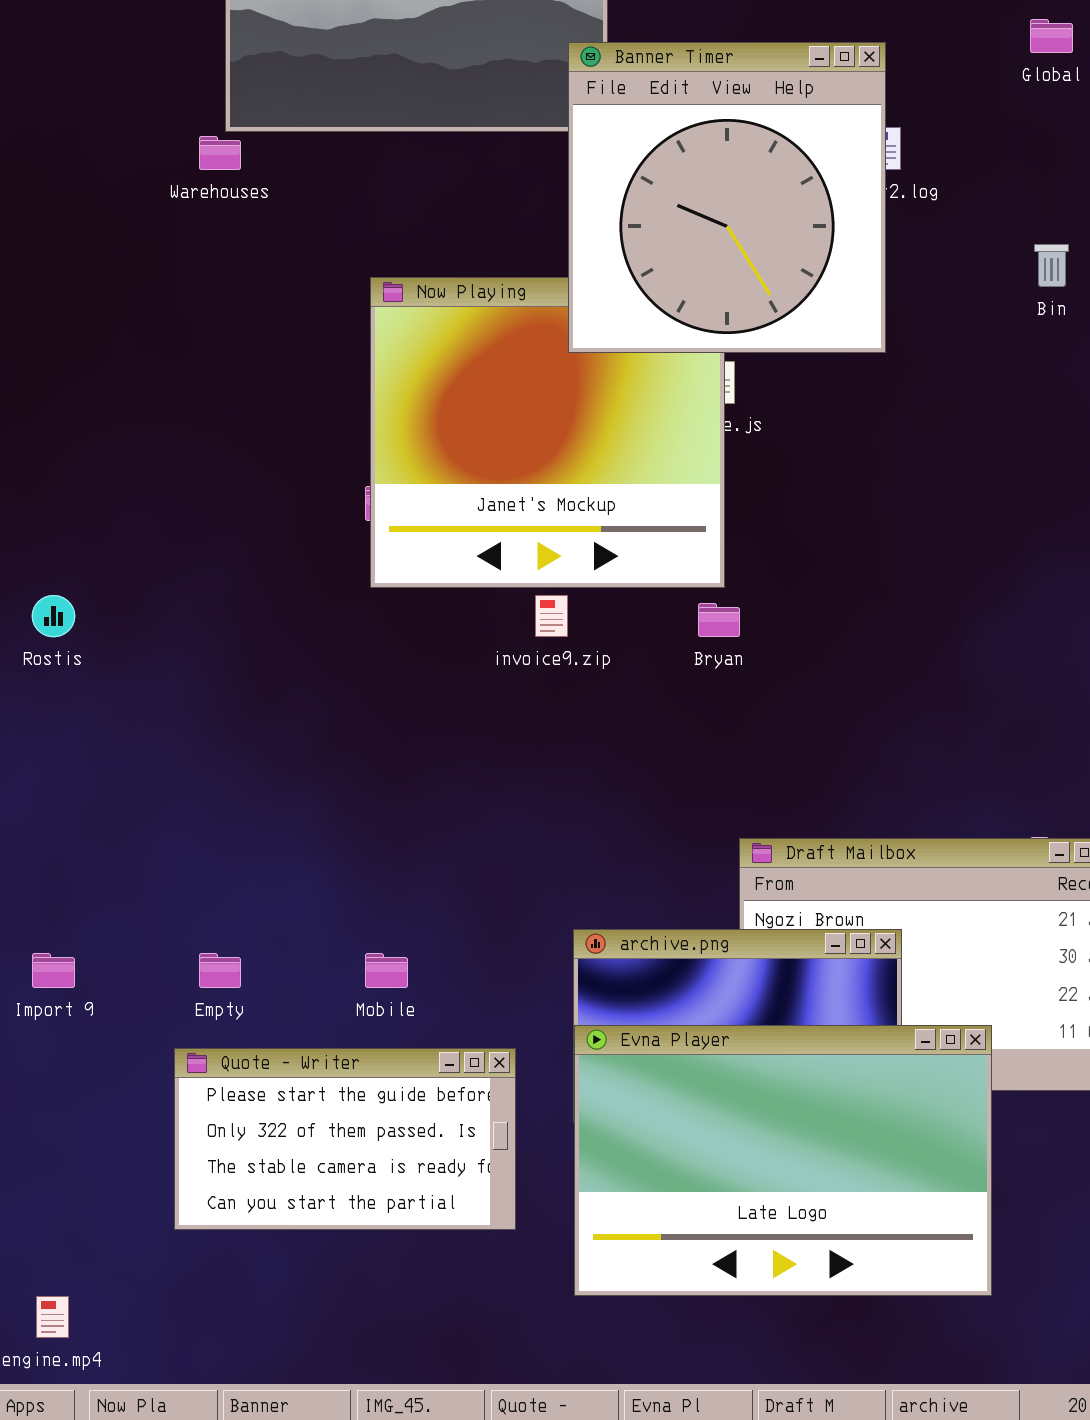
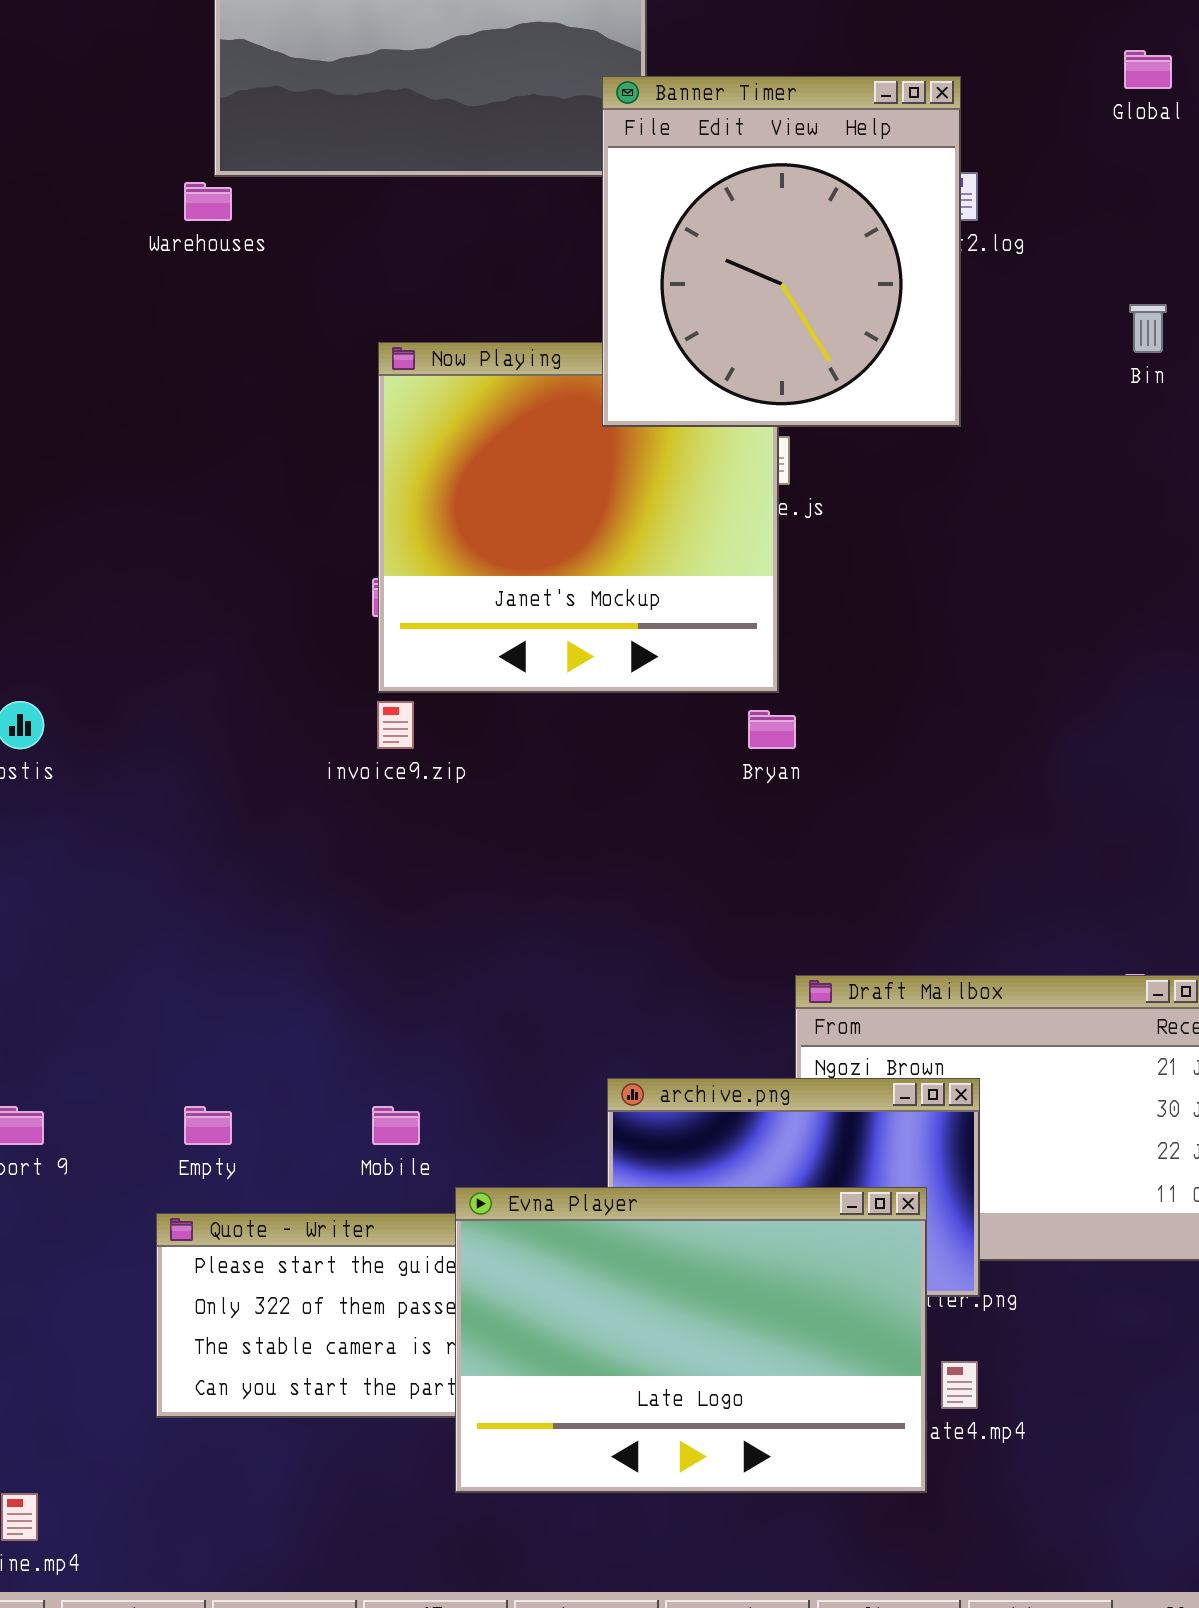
invoice9.zip: [535,595,568,637] -> [377,701,414,749], moved
Evna Player: [574,1025,992,1296] -> [455,1187,927,1493], moved

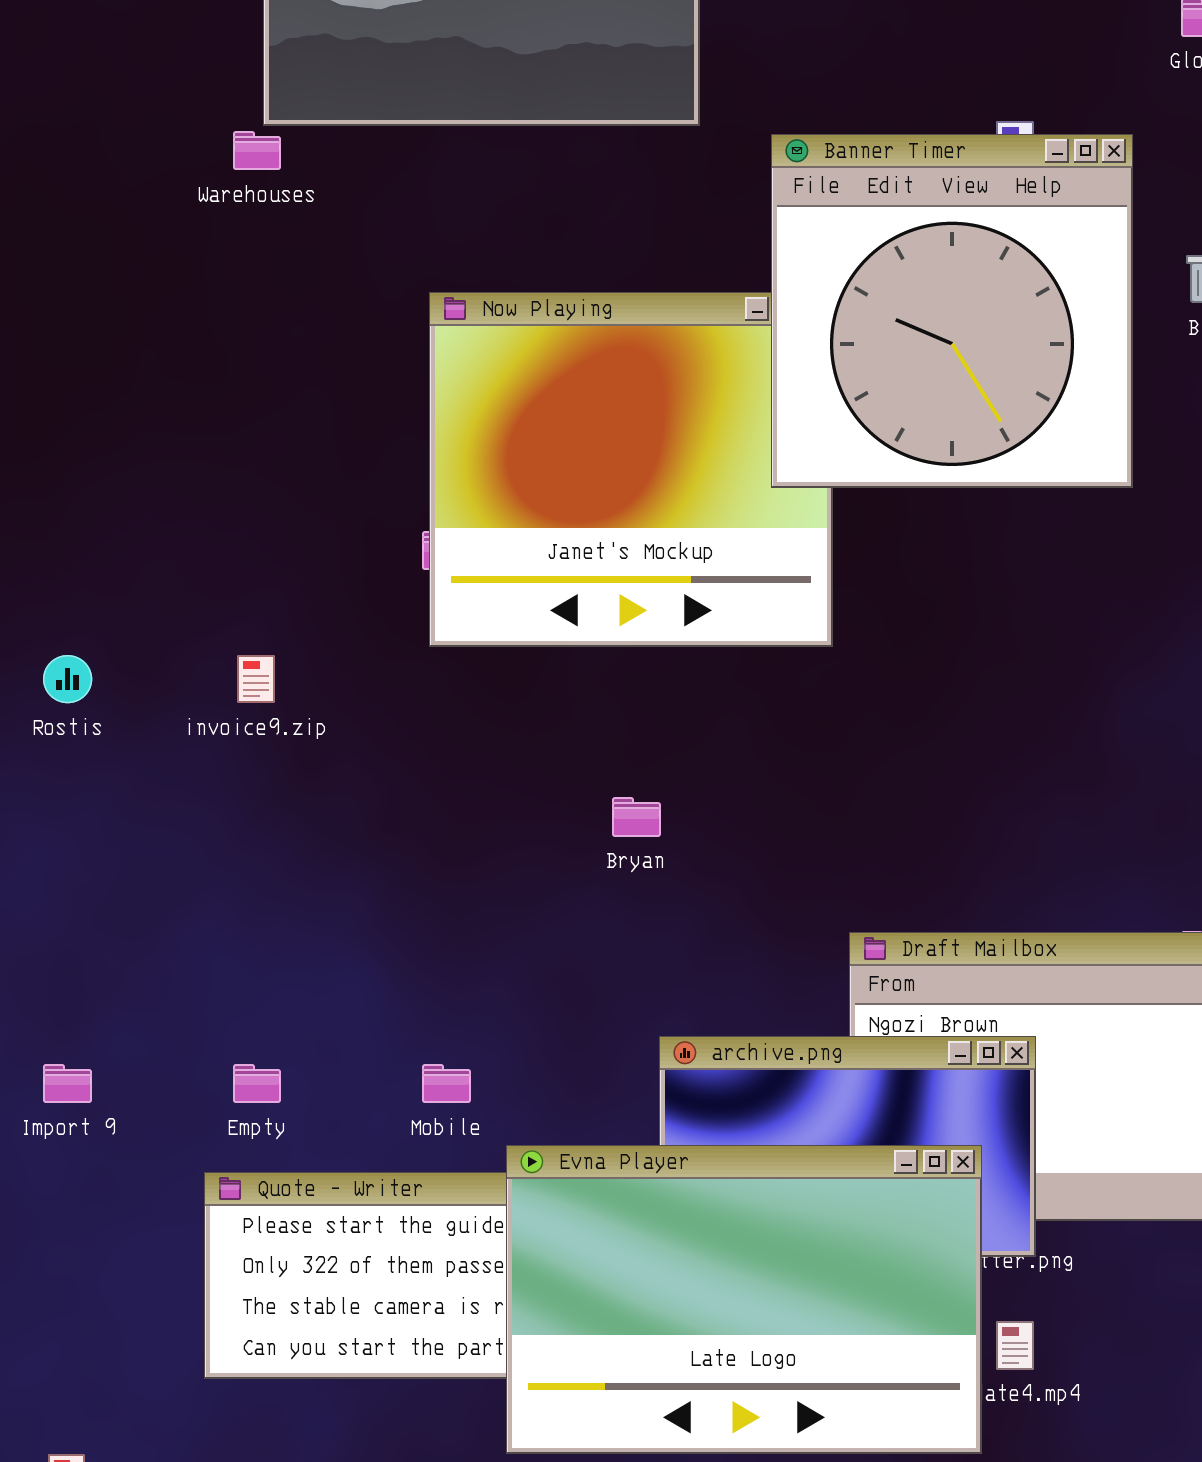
Banner Timer: [602,76,961,427] -> [771,134,1133,488], moved
invoice9.zip: [377,701,414,749] -> [237,655,275,703], moved
Bryan: [748,710,796,749] -> [612,797,661,837], moved

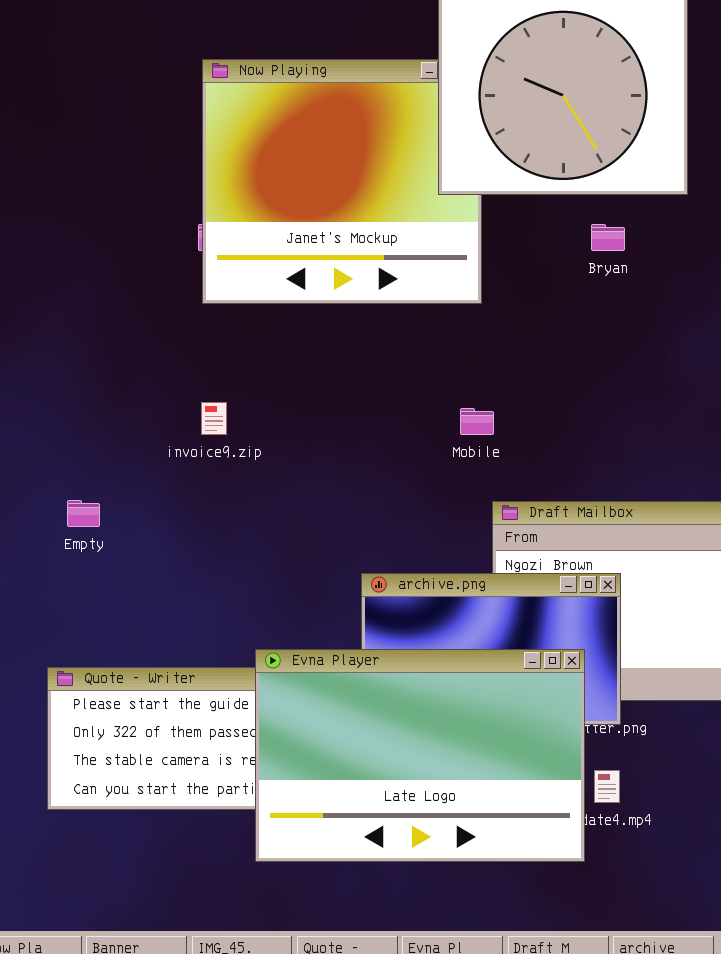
invoice9.zip: [237,655,275,703] -> [201,402,227,435], moved
Bryan: [612,797,661,837] -> [591,224,625,251], moved
Empty: [233,1064,281,1103] -> [67,500,100,527], moved
Mobile: [422,1064,471,1103] -> [460,408,494,435], moved

